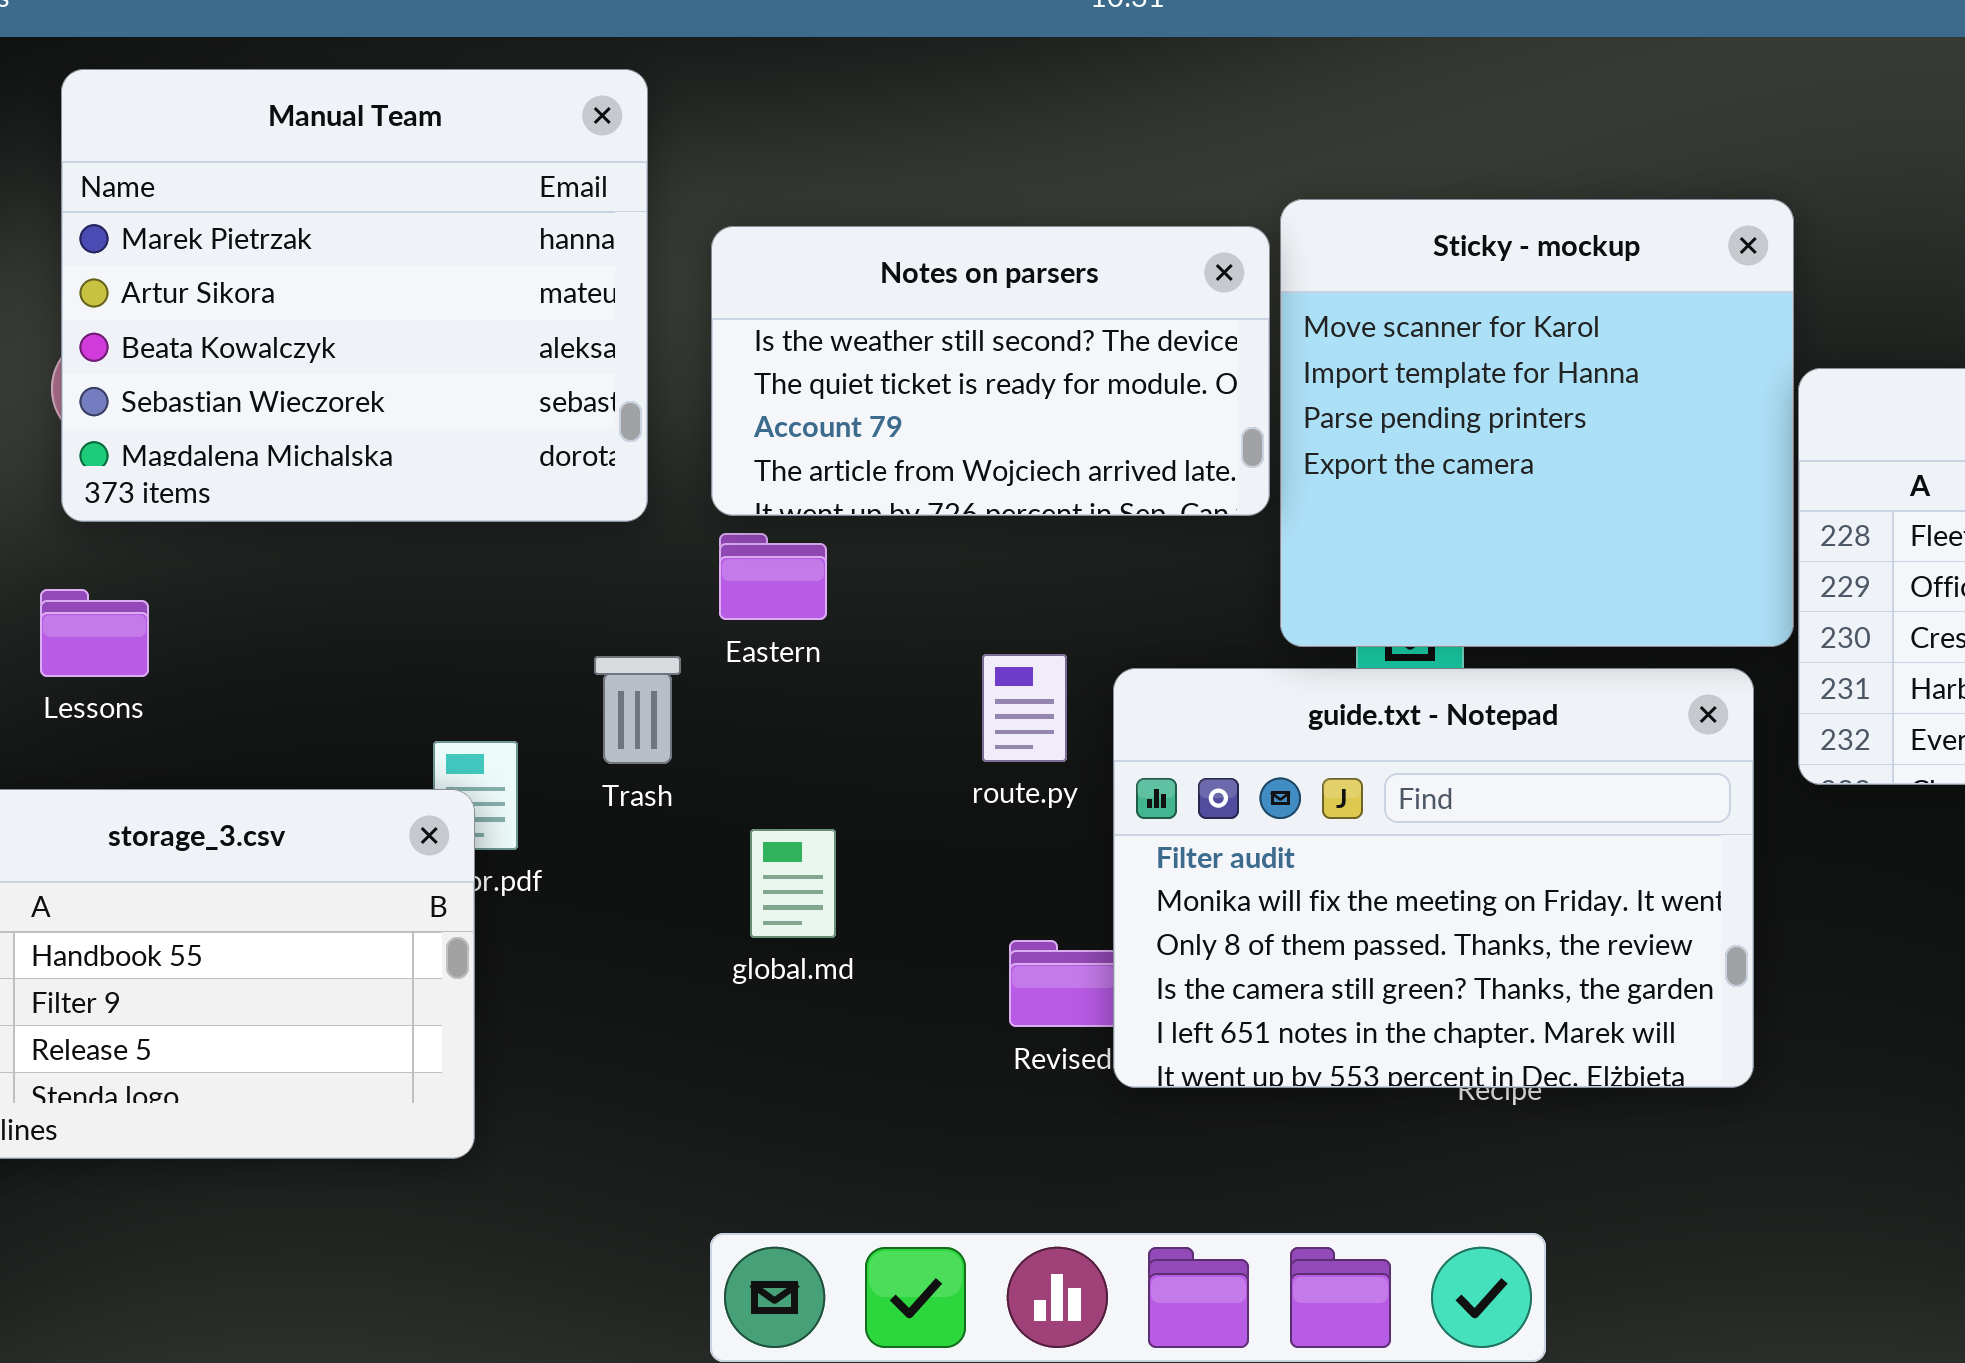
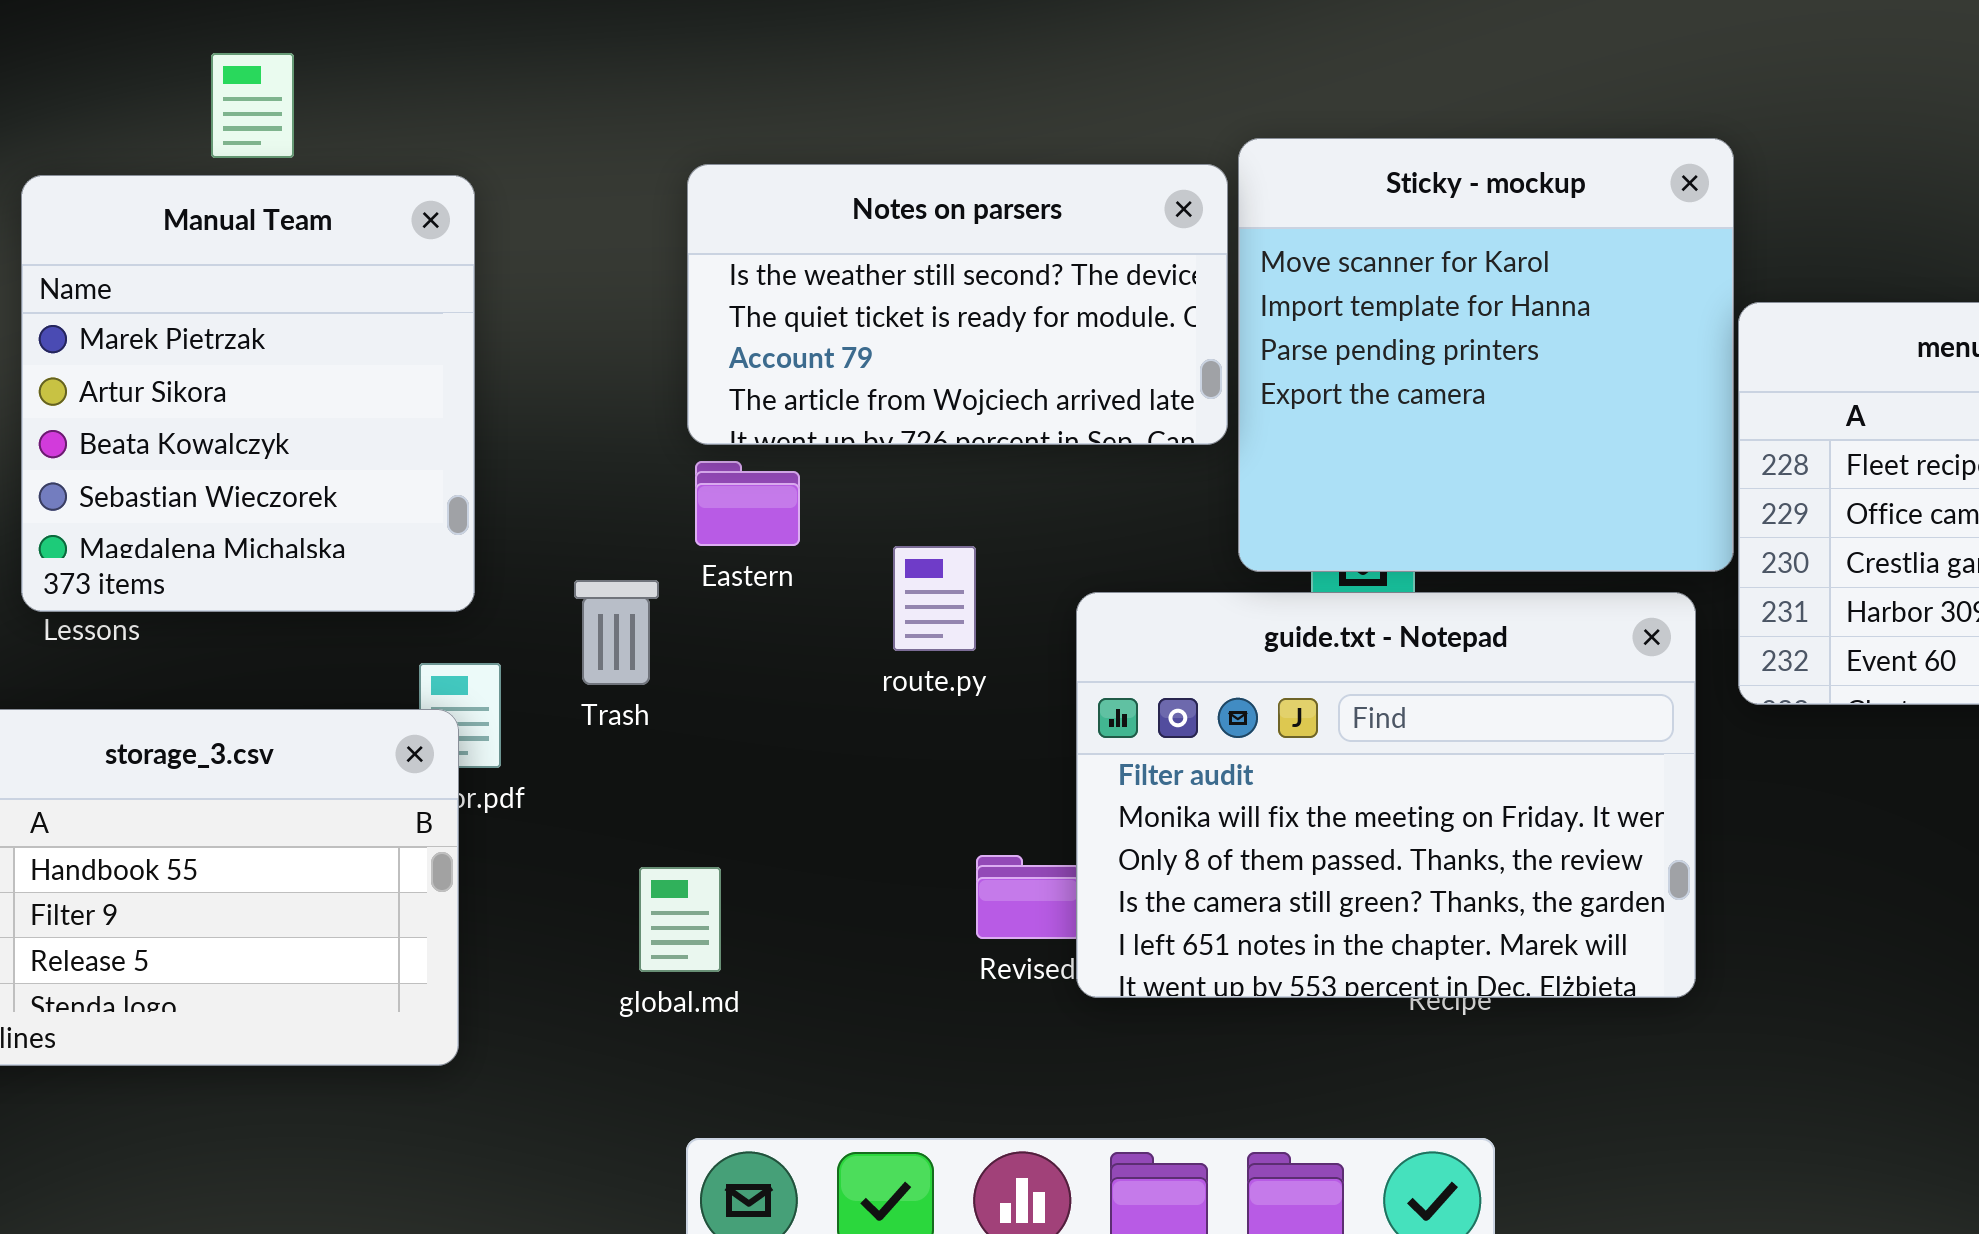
Manual Team: [61,69,648,522] -> [21,175,475,612], moved, resized
route.py: [982,654,1067,762] -> [893,546,976,651], moved
global.md: [750,829,836,938] -> [639,867,721,972], moved

